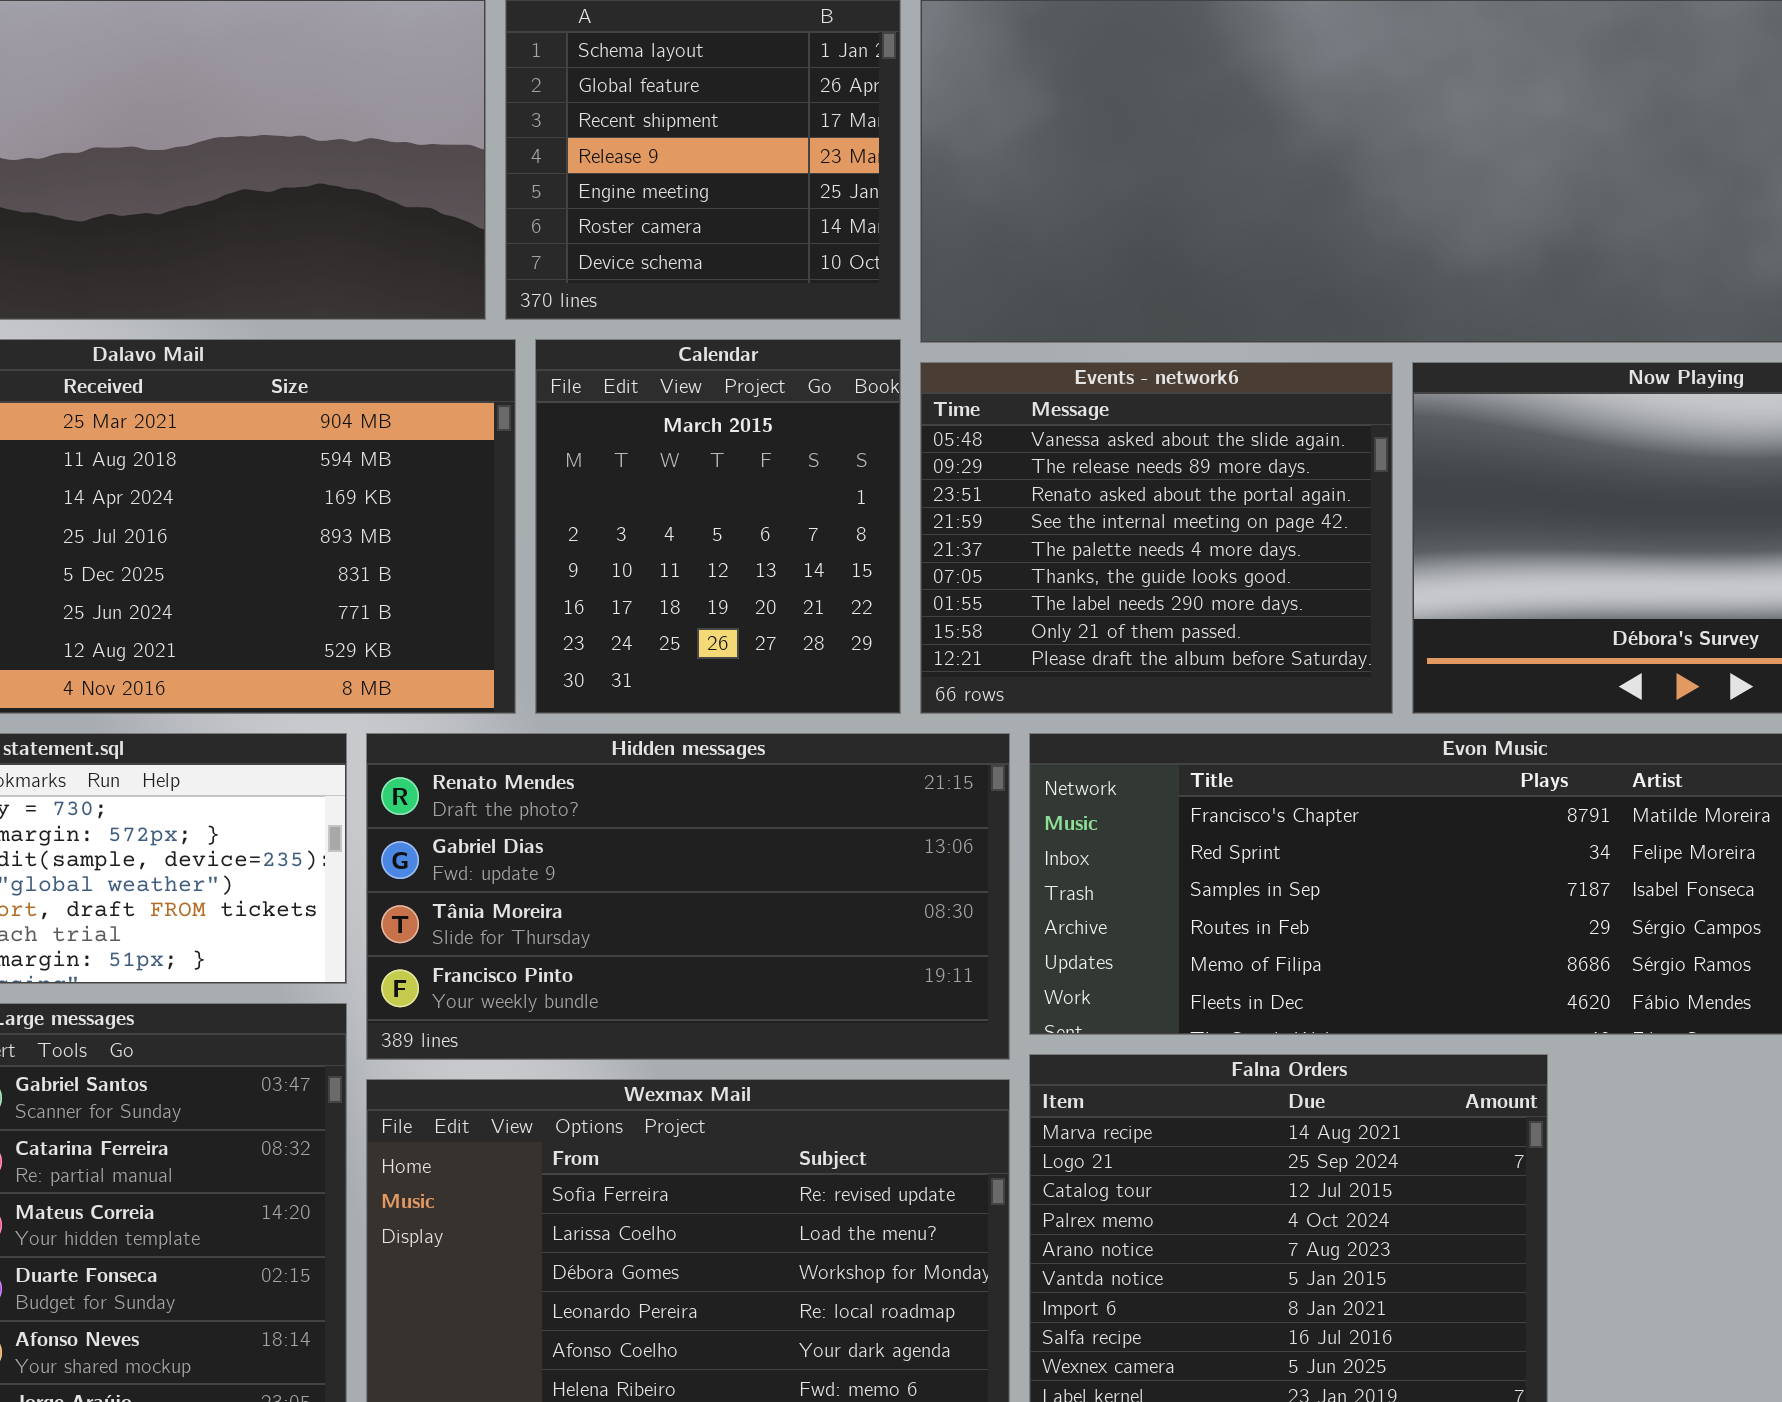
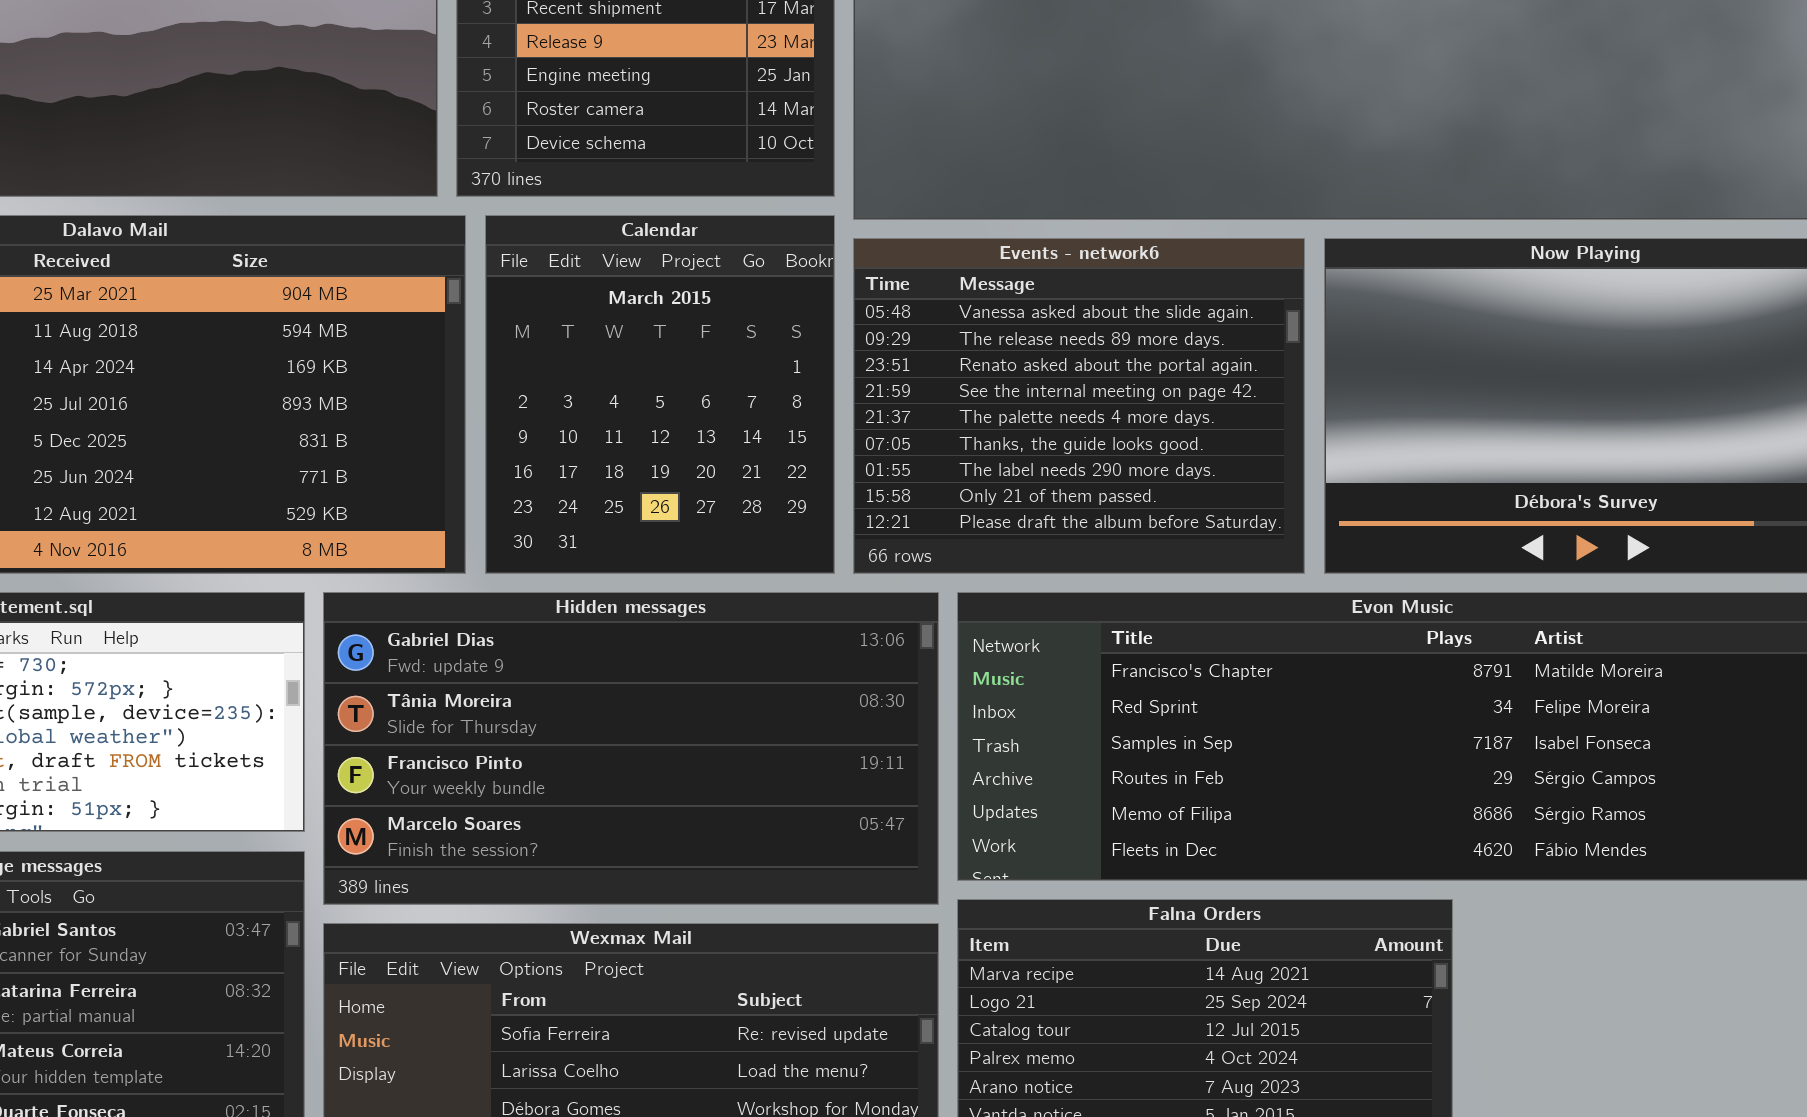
Hidden messages: [366,733,1010,1060] -> [323,592,939,905], scrolled down 1 row

